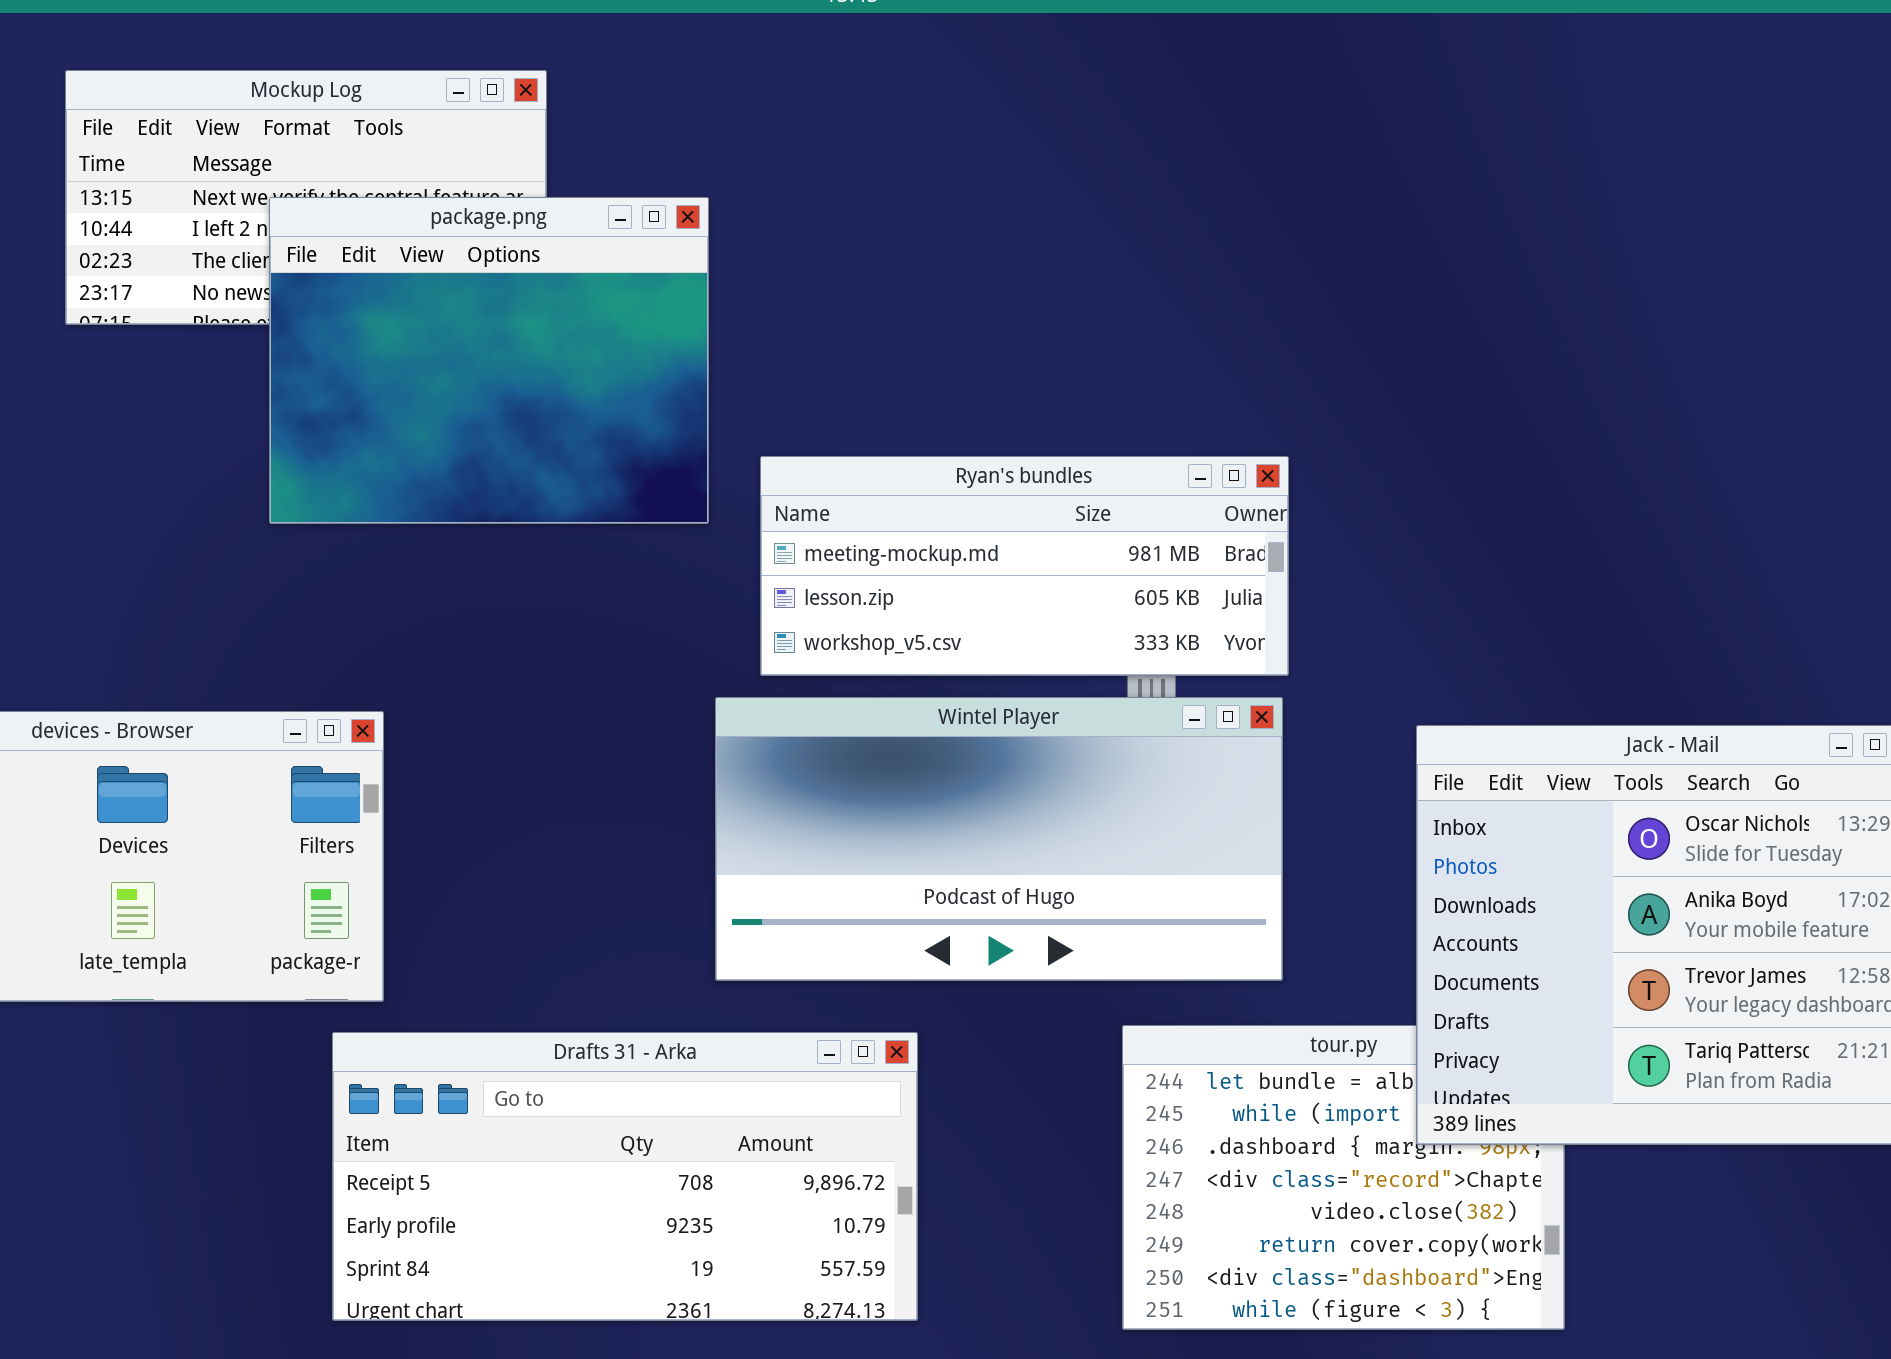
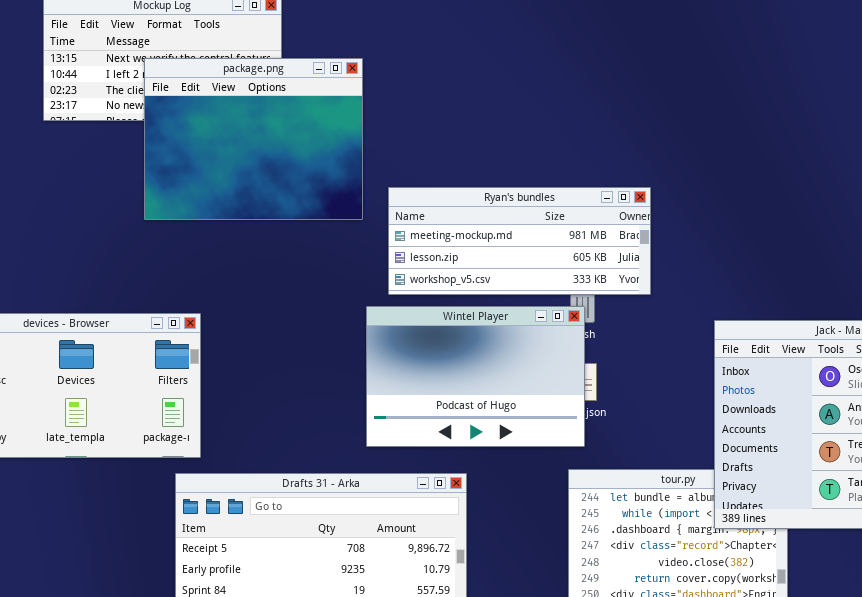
Wintel Player: [715,697,1283,981] -> [366,306,585,447], resized

